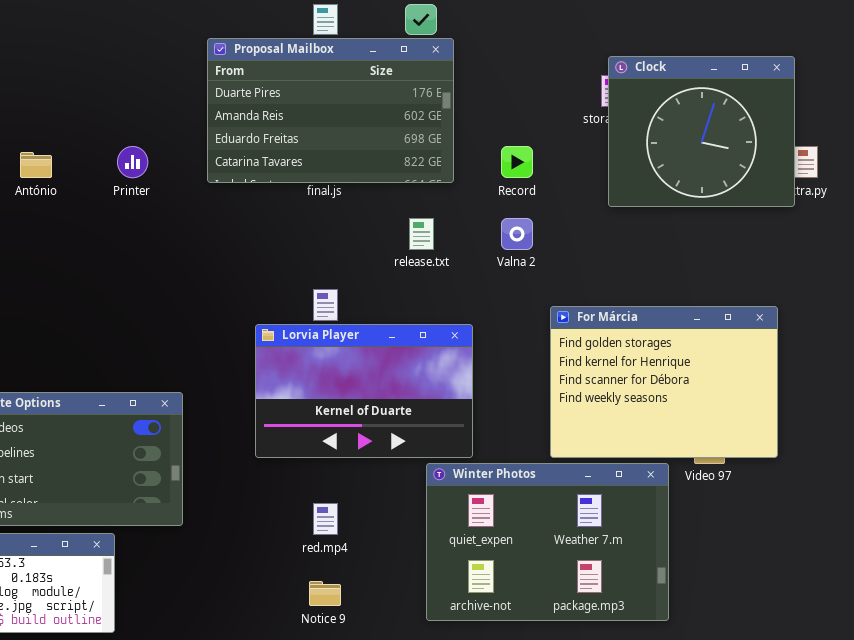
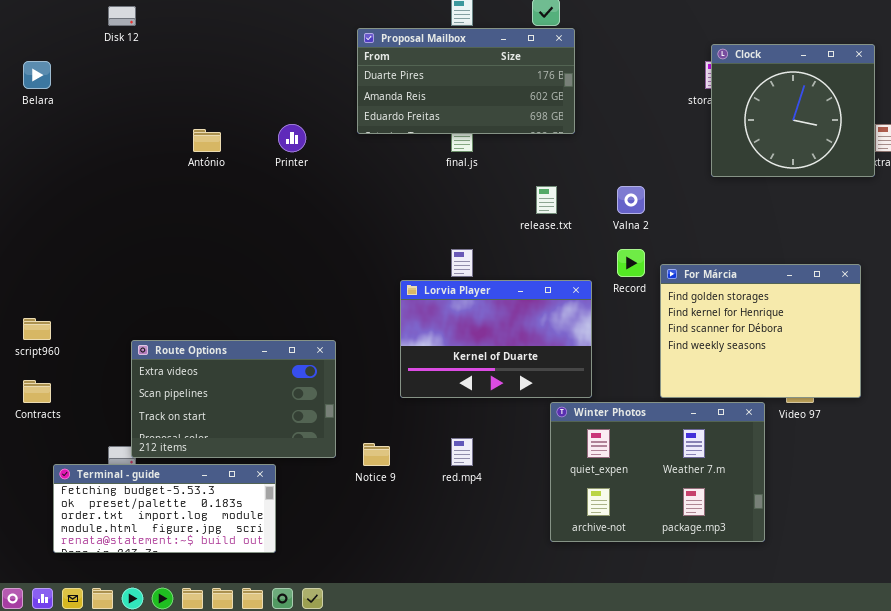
Proposal Mailbox: [207,38,454,183] -> [357,28,575,134], resized
Record: [501,146,533,178] -> [617,249,645,277], moved
Notice 9: [309,581,341,606] -> [363,443,390,466], moved

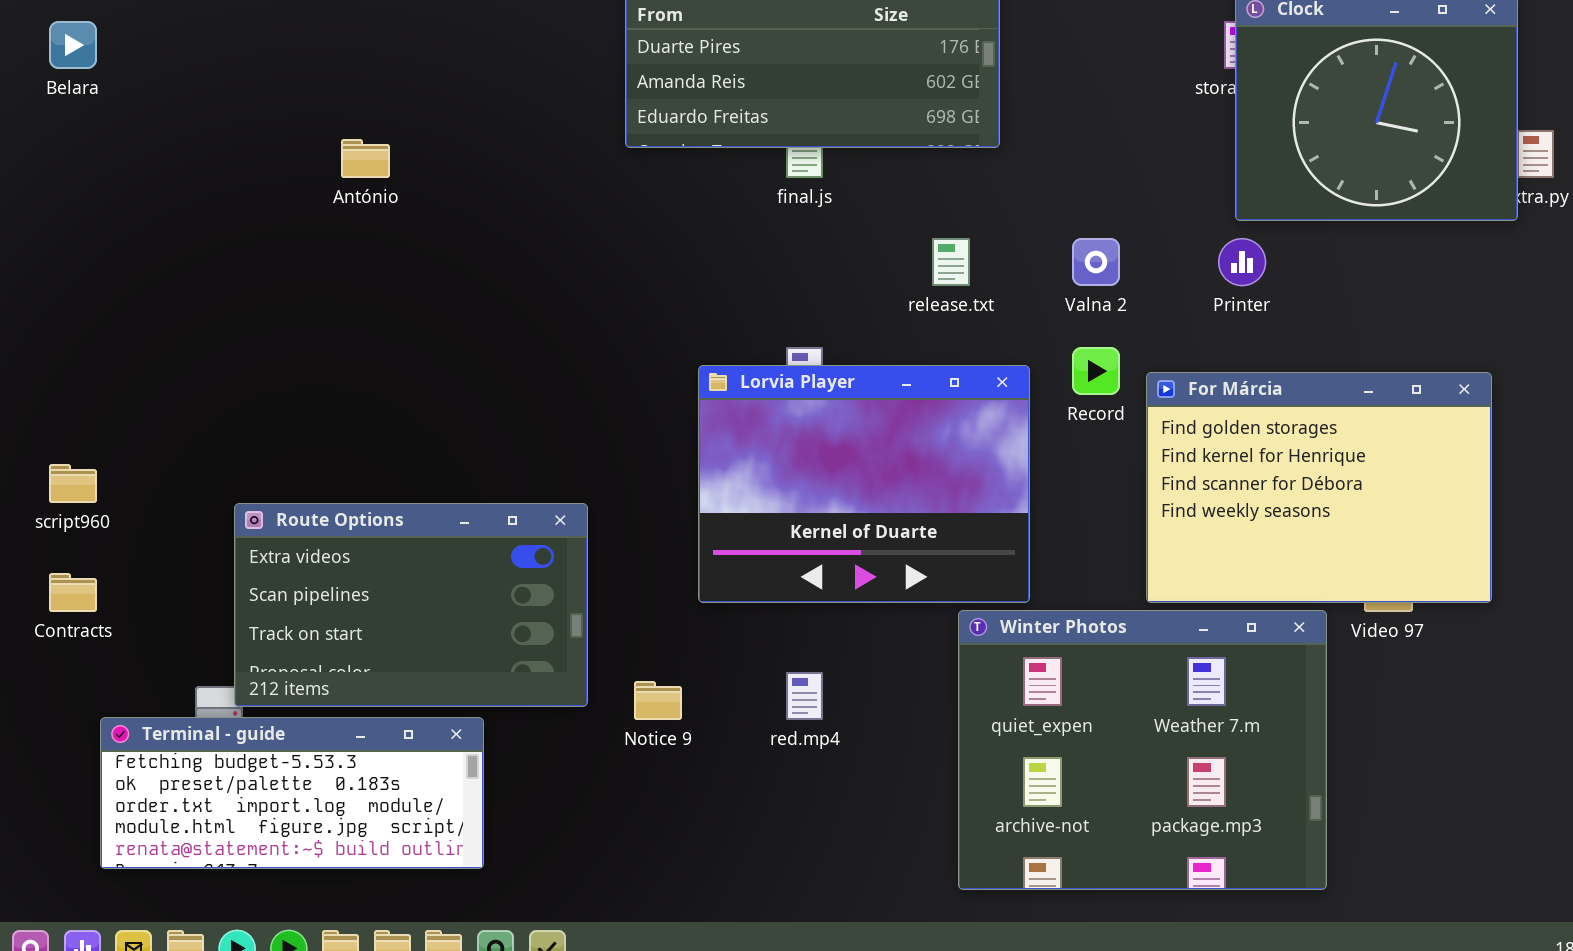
Printer: [278,124,306,152] -> [1218,238,1266,286], moved
Lorvia Player: [400,280,592,398] -> [698,365,1030,603], resized
Winter Photos: [550,402,765,542] -> [958,610,1327,890], resized

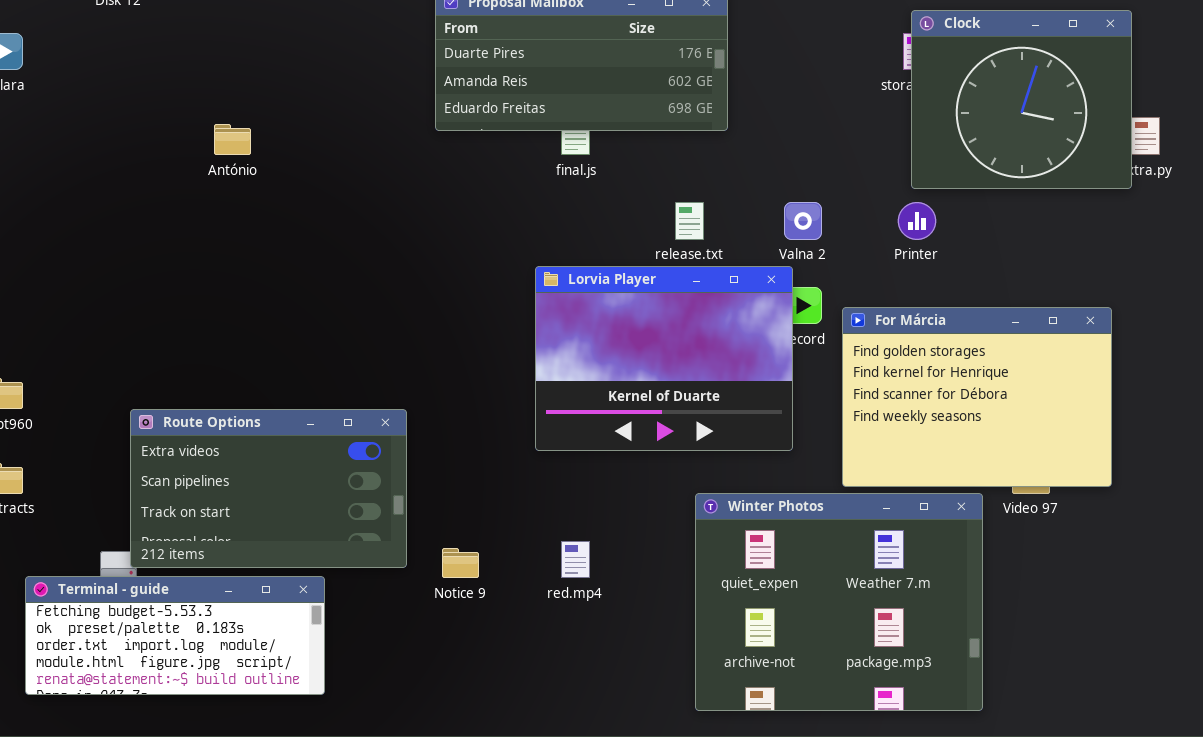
Lorvia Player: [698,365,1030,603] -> [535,266,793,451], moved

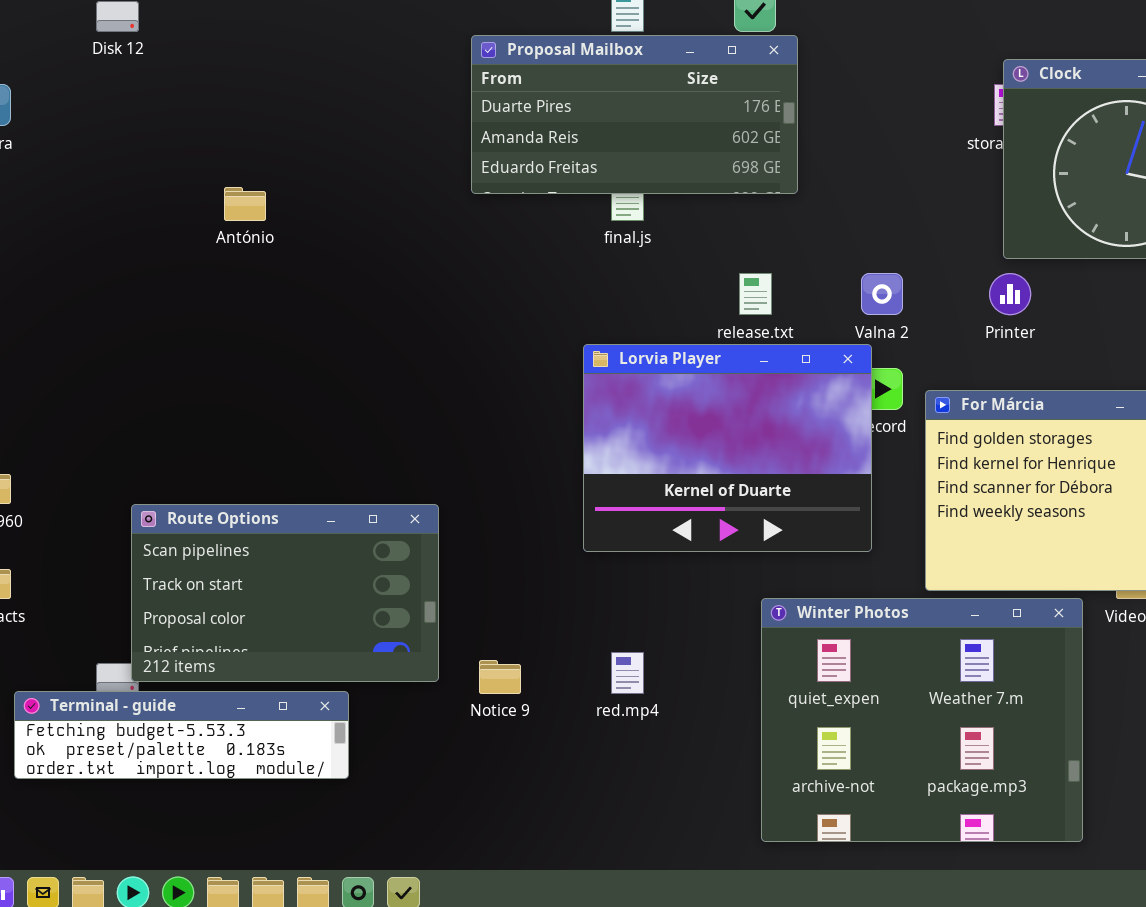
Route Options: [130,409,407,568] -> [131,504,439,682], scrolled down 1 row
Terminal - guide: [25,576,325,695] -> [14,691,349,779], resized

